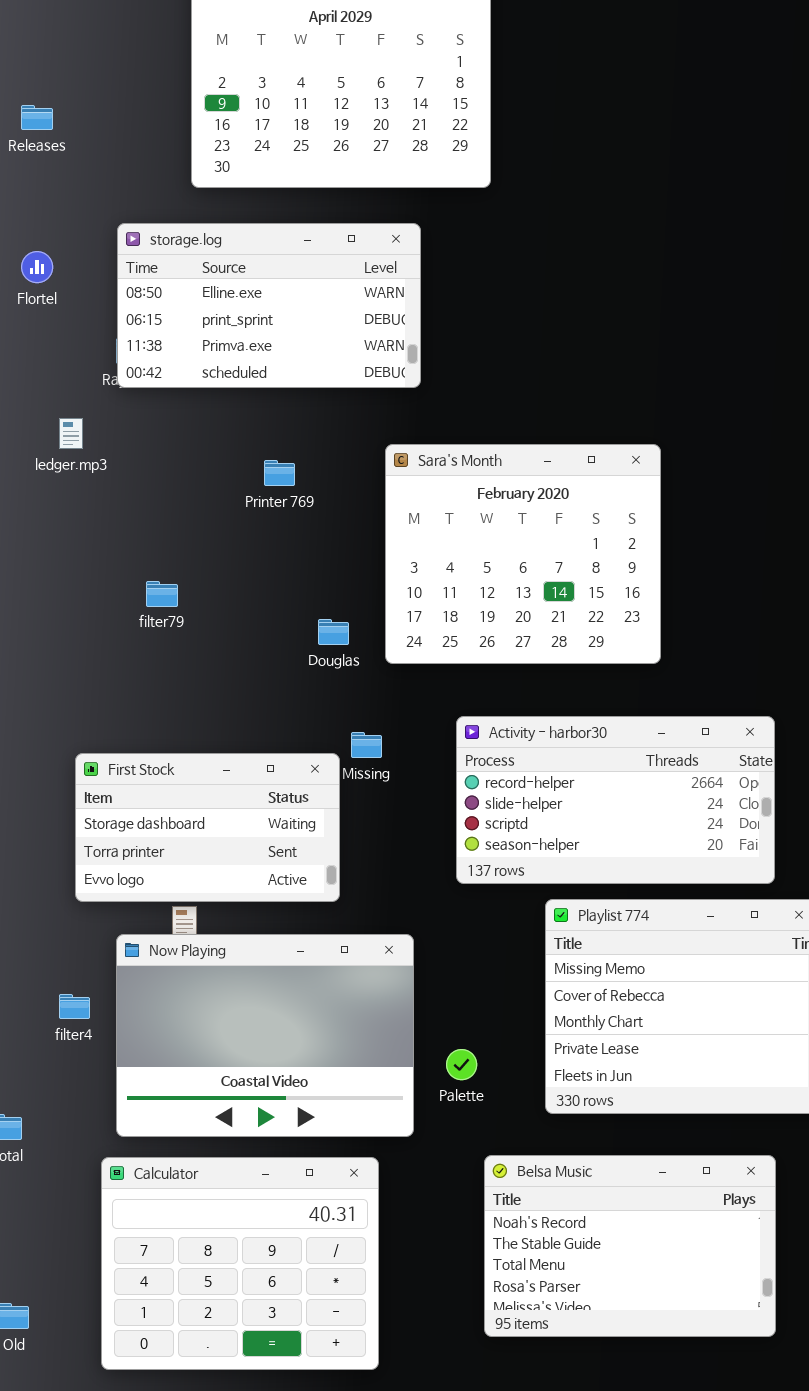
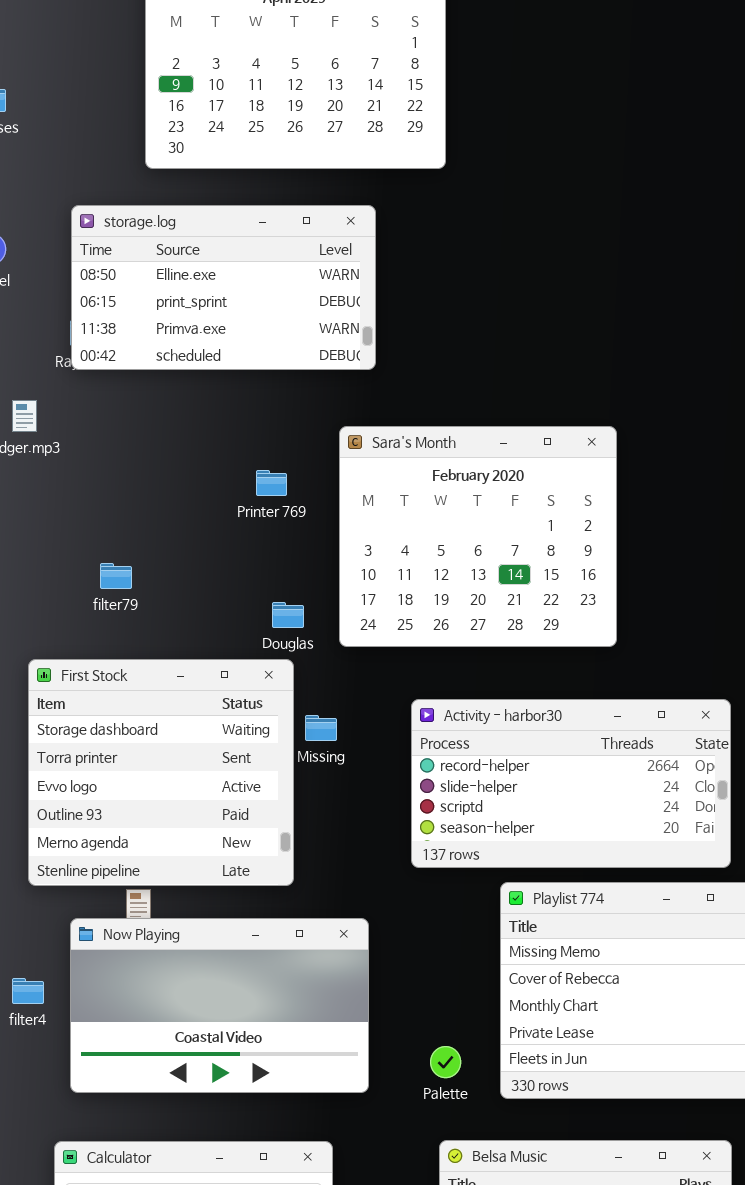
Printer 769: [264,460,295,486] -> [256,470,287,496], moved
First Stock: [75,753,340,902] -> [28,659,294,886], resized
Now Playing: [116,934,414,1137] -> [70,918,369,1093], resized
Palette: [446,1049,477,1080] -> [430,1046,461,1078], moved

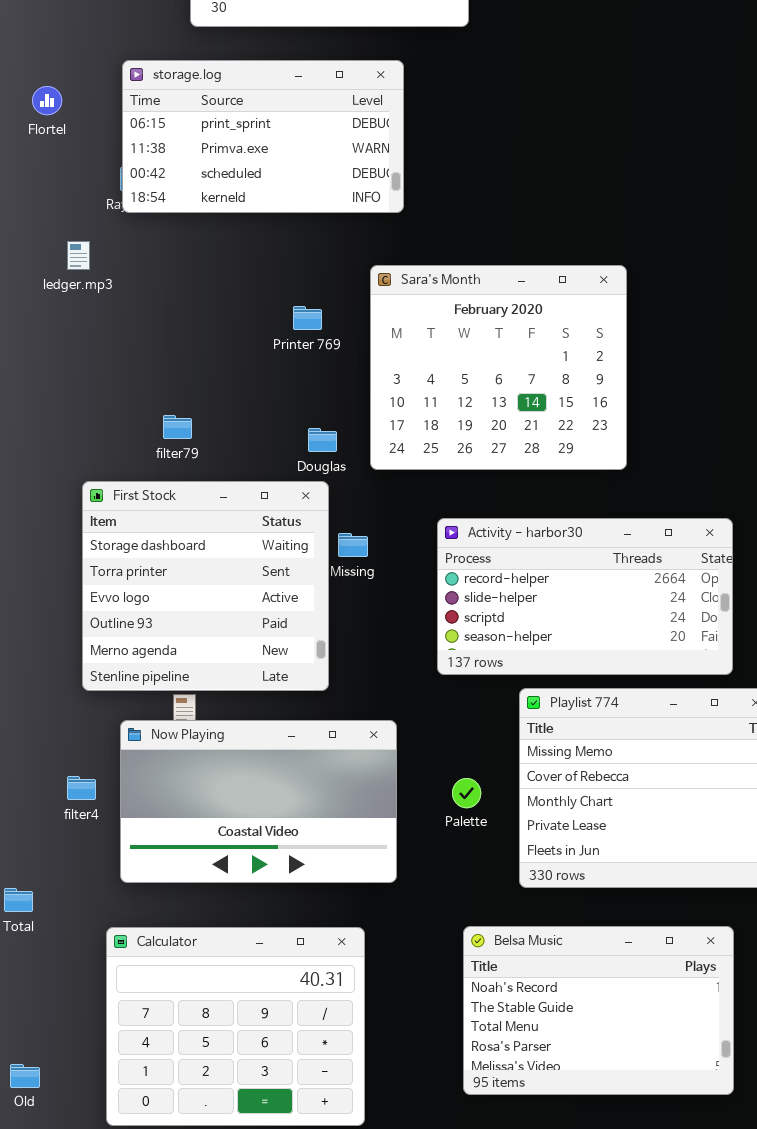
storage.log: [71,205,376,370] -> [122,60,404,213], scrolled down 1 row
filter79: [100,563,132,589] -> [163,415,192,439], moved
Palette: [430,1046,461,1078] -> [452,778,481,808], moved

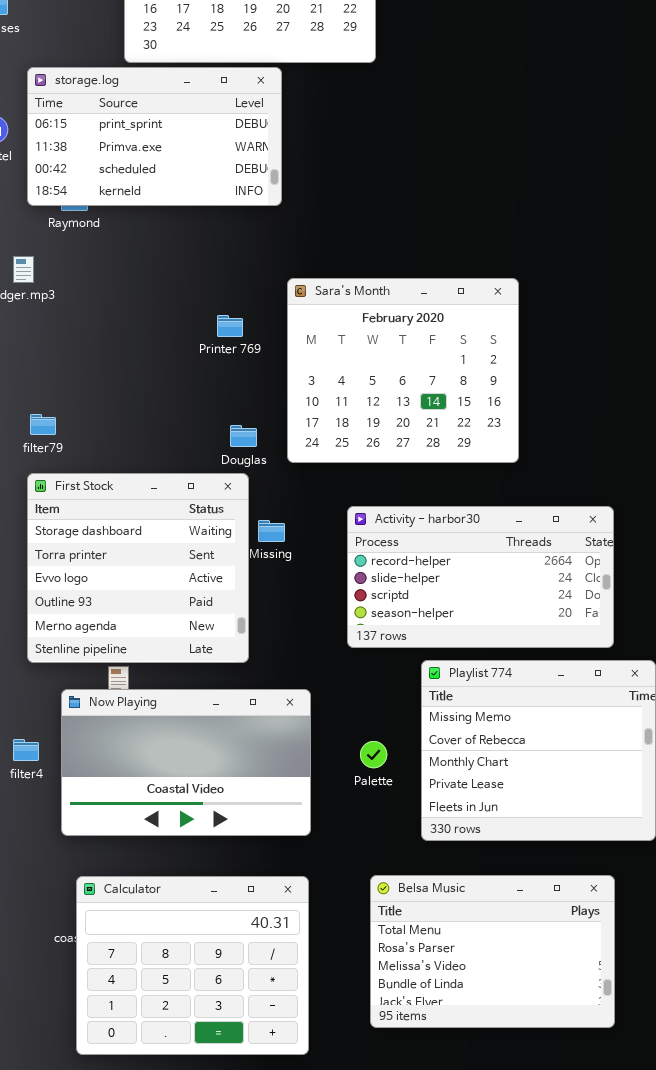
storage.log: [122,60,404,213] -> [27,67,282,206], moved
filter79: [163,415,192,439] -> [30,414,56,435], moved
Belsa Music: [463,926,734,1095] -> [370,875,615,1028], scrolled down 2 rows
Calculator: [106,927,365,1126] -> [76,876,309,1055], moved

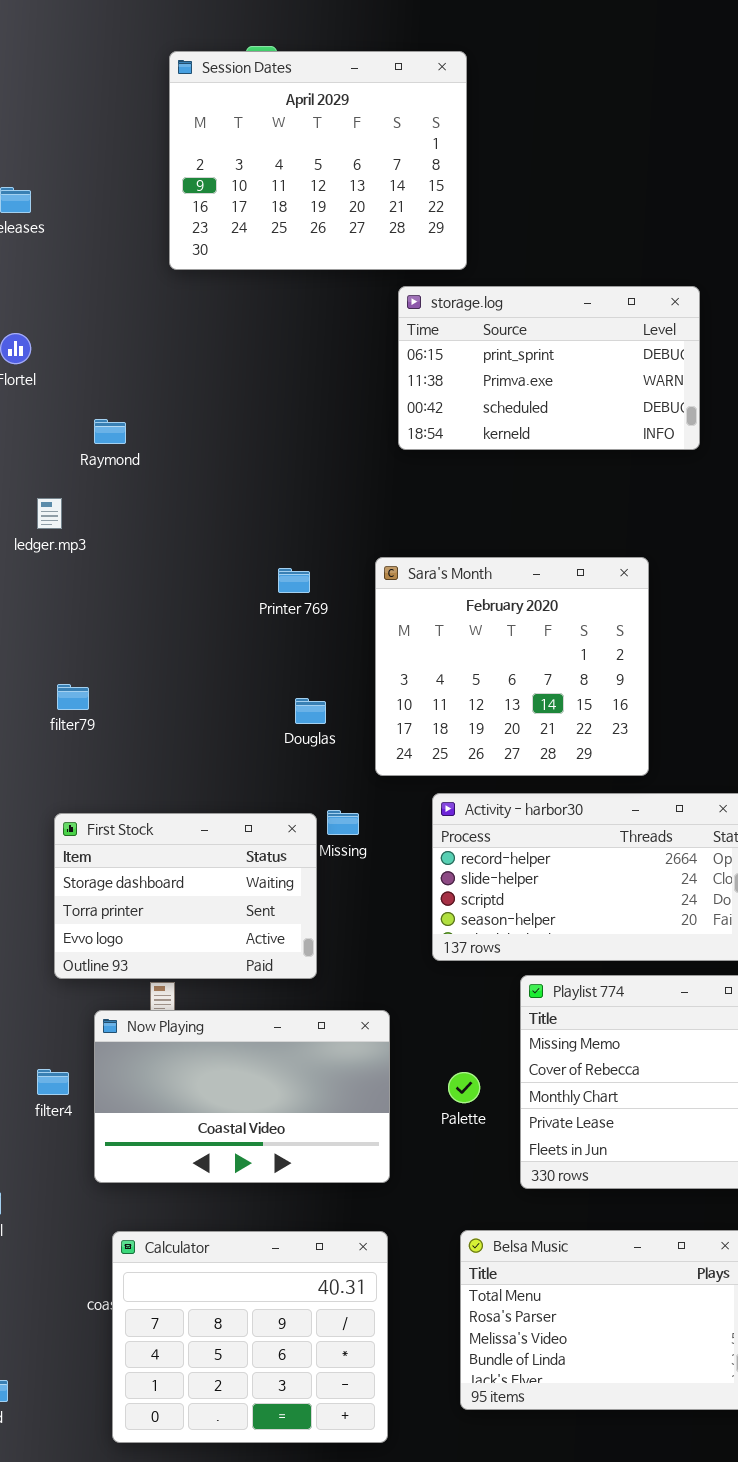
storage.log: [27,67,282,206] -> [398,286,700,450], moved
Sara's Month: [287,278,519,463] -> [375,557,649,776], moved
First Stock: [27,473,249,663] -> [54,813,317,979], resized

